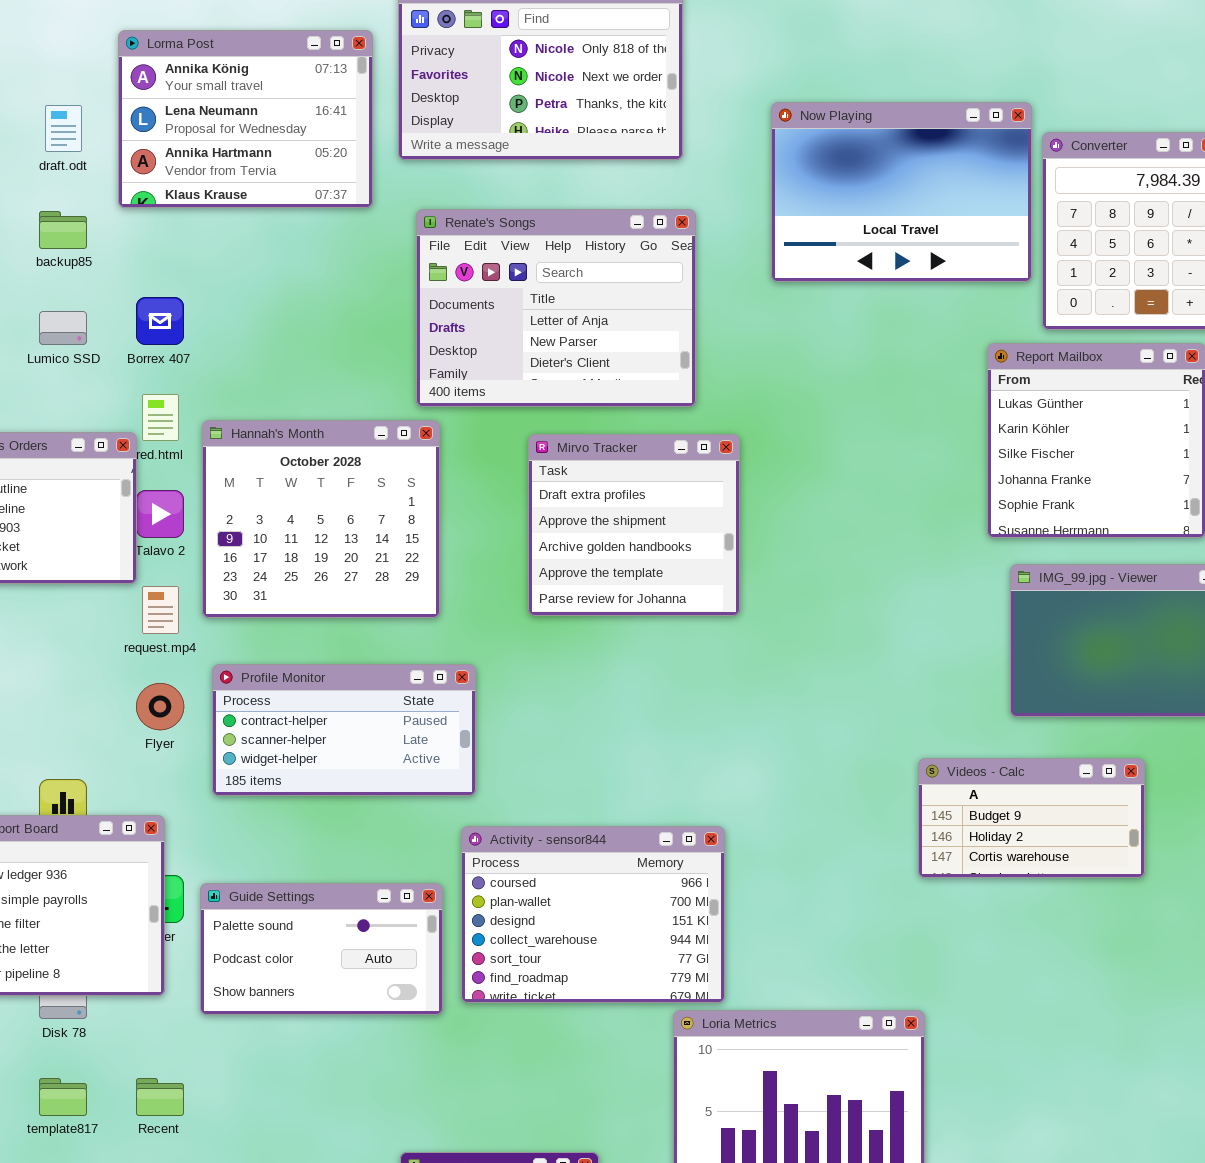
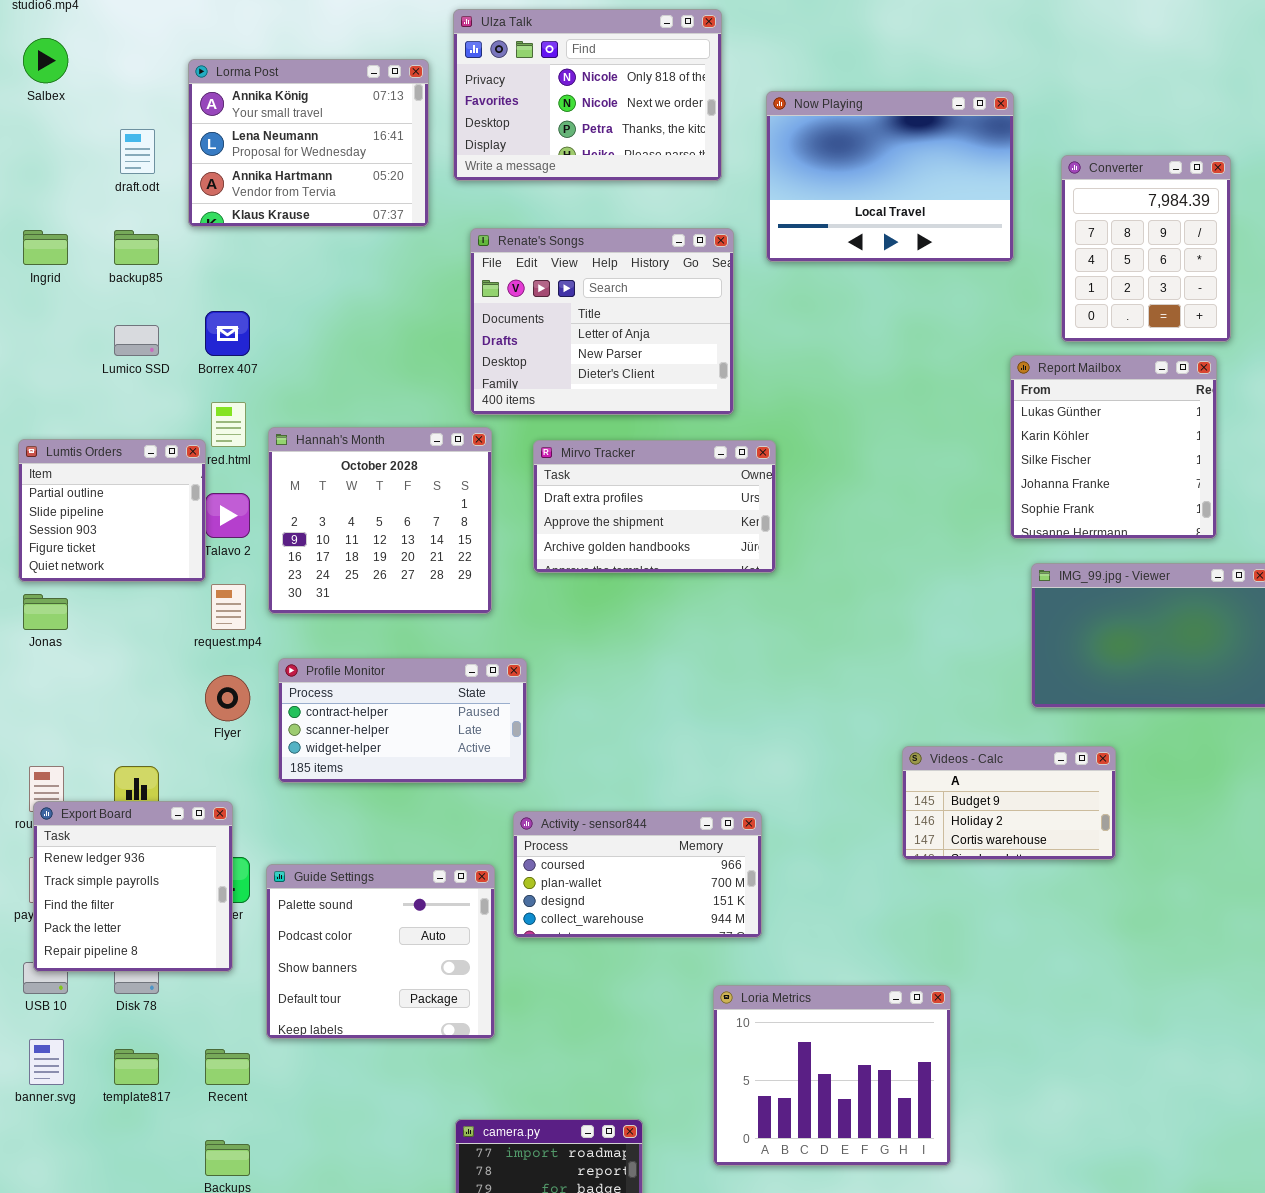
Now Playing: [771,102,1032,282] -> [766,91,1014,262], moved
Mirvo Tracker: [528,434,740,616] -> [533,440,776,573], resized
Videos - Calc: [918,758,1145,878] -> [902,746,1116,860], moved
Activity - sensor844: [461,826,725,1003] -> [513,811,762,938], resized
Guide Settings: [200,883,443,1015] -> [266,864,495,1039], resized

